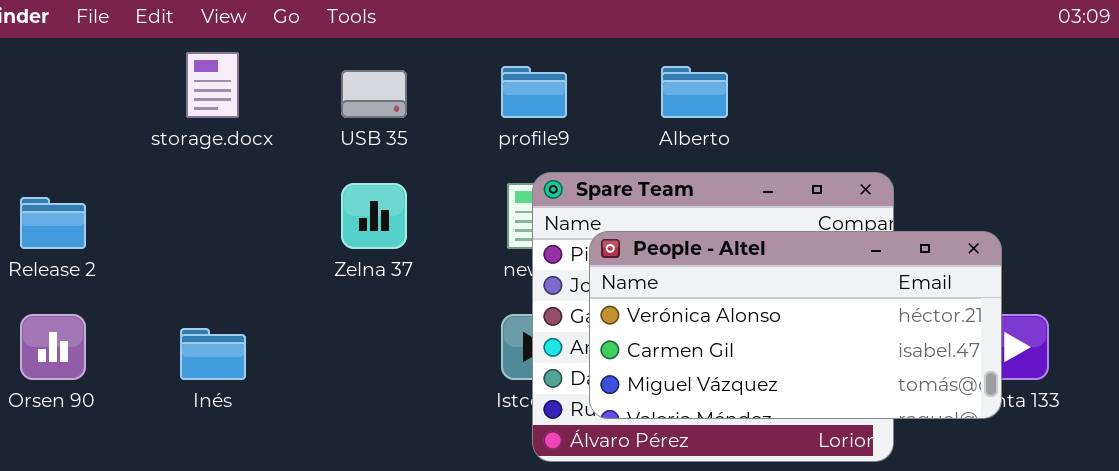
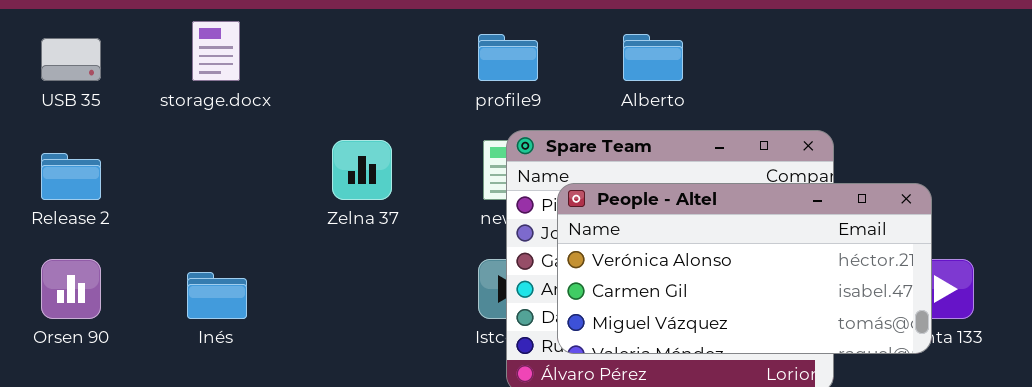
USB 35: [341,70,407,118] -> [41,38,101,81], moved

